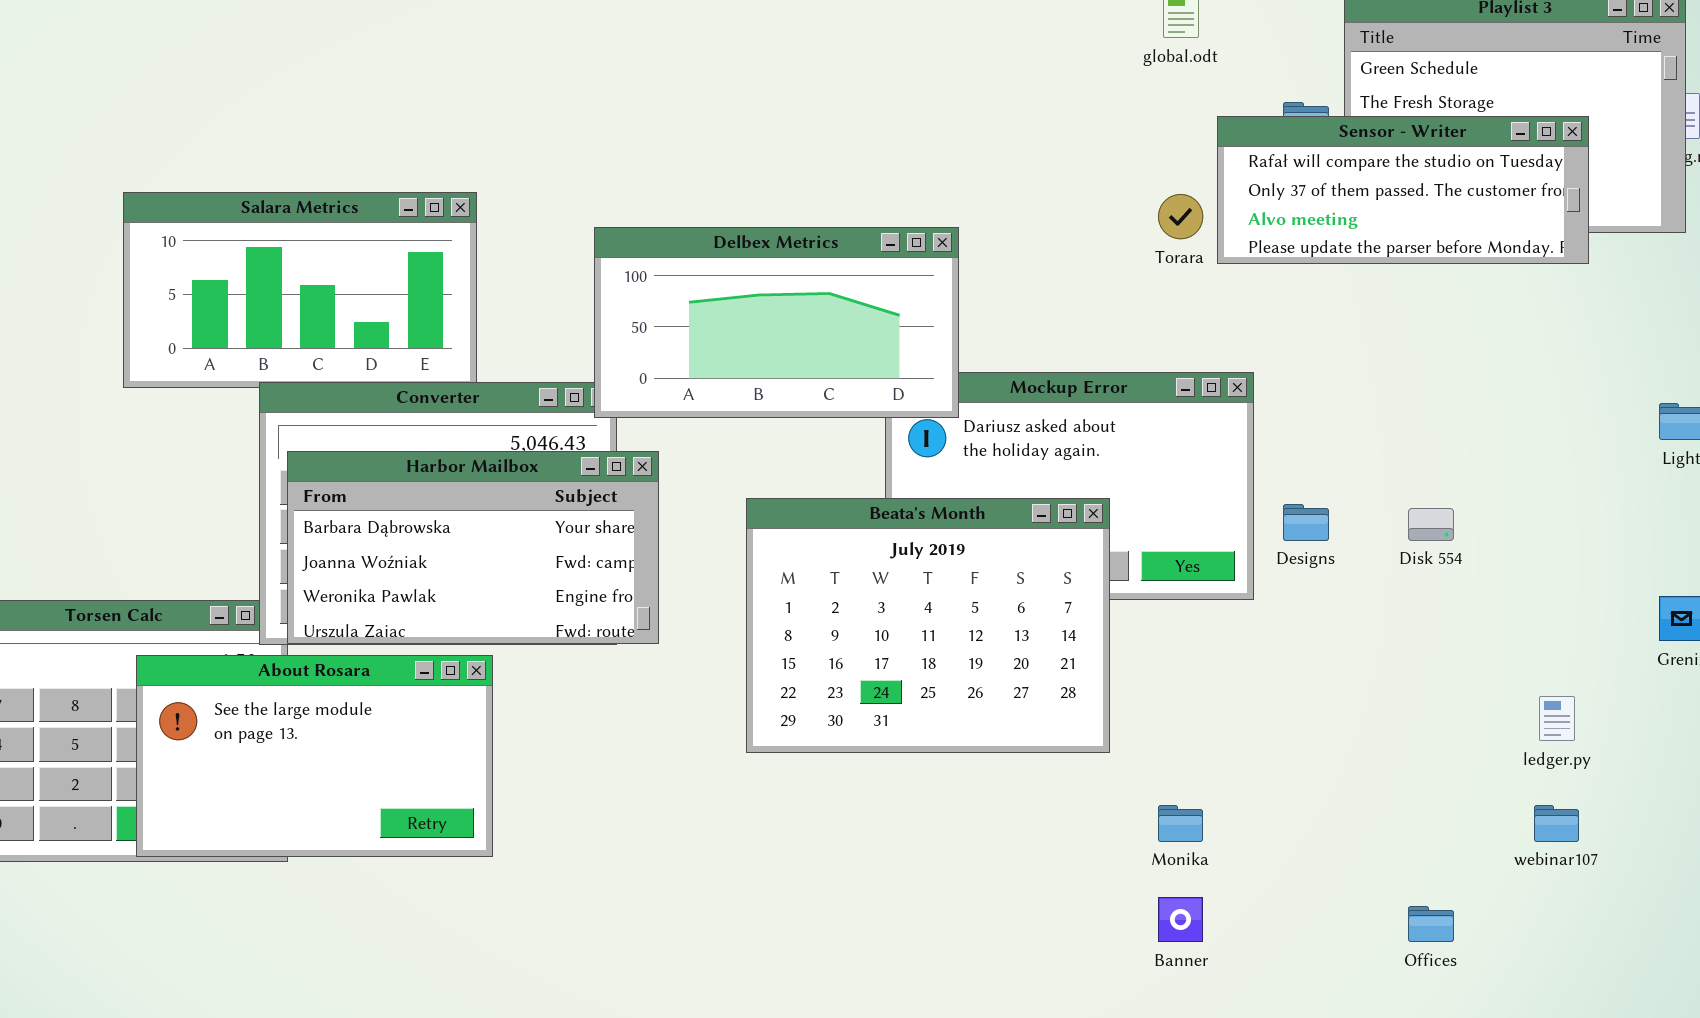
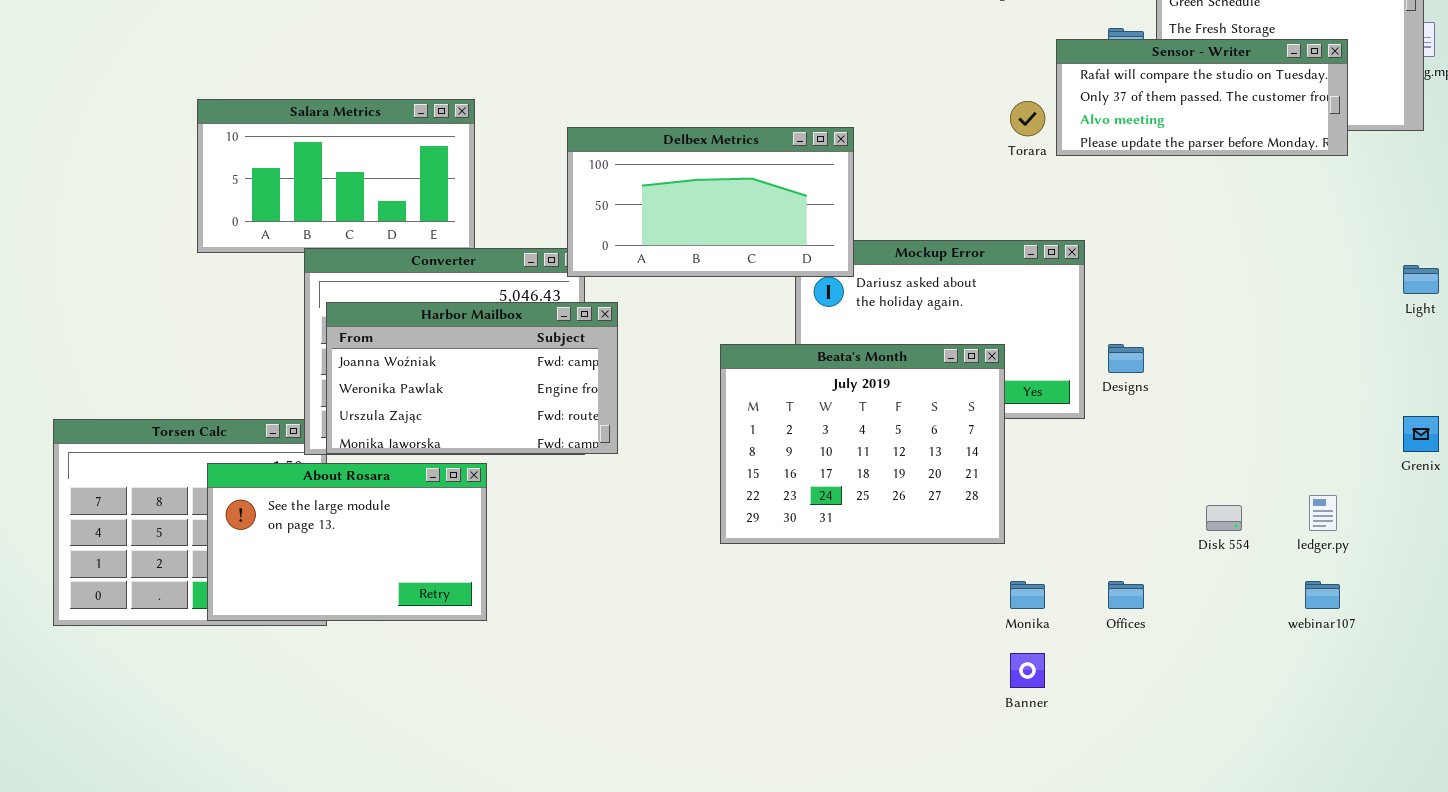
Harbor Mailbox: [287,451,659,644] -> [326,302,618,454], scrolled down 1 row
Beata's Month: [746,498,1110,753] -> [720,344,1005,544], moved
Disk 554: [1408,508,1454,541] -> [1206,505,1242,531], moved
Offices: [1408,906,1454,942] -> [1108,581,1144,609], moved

